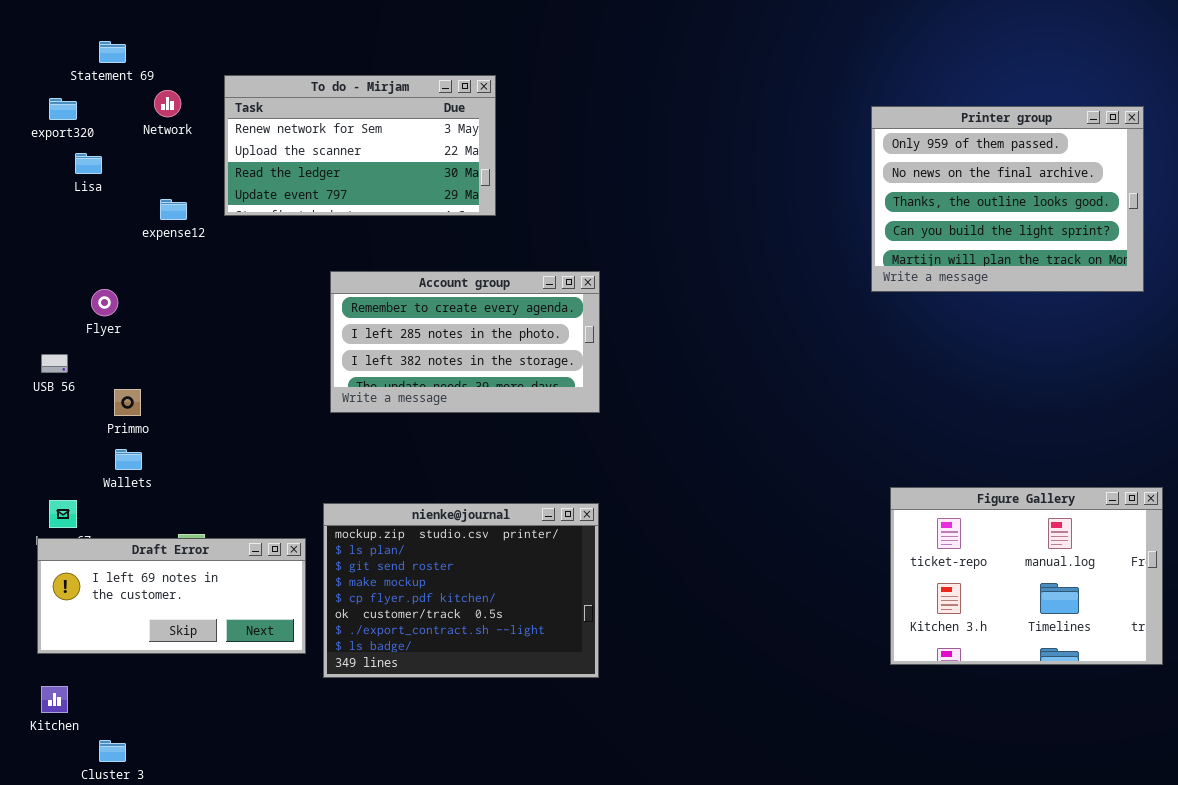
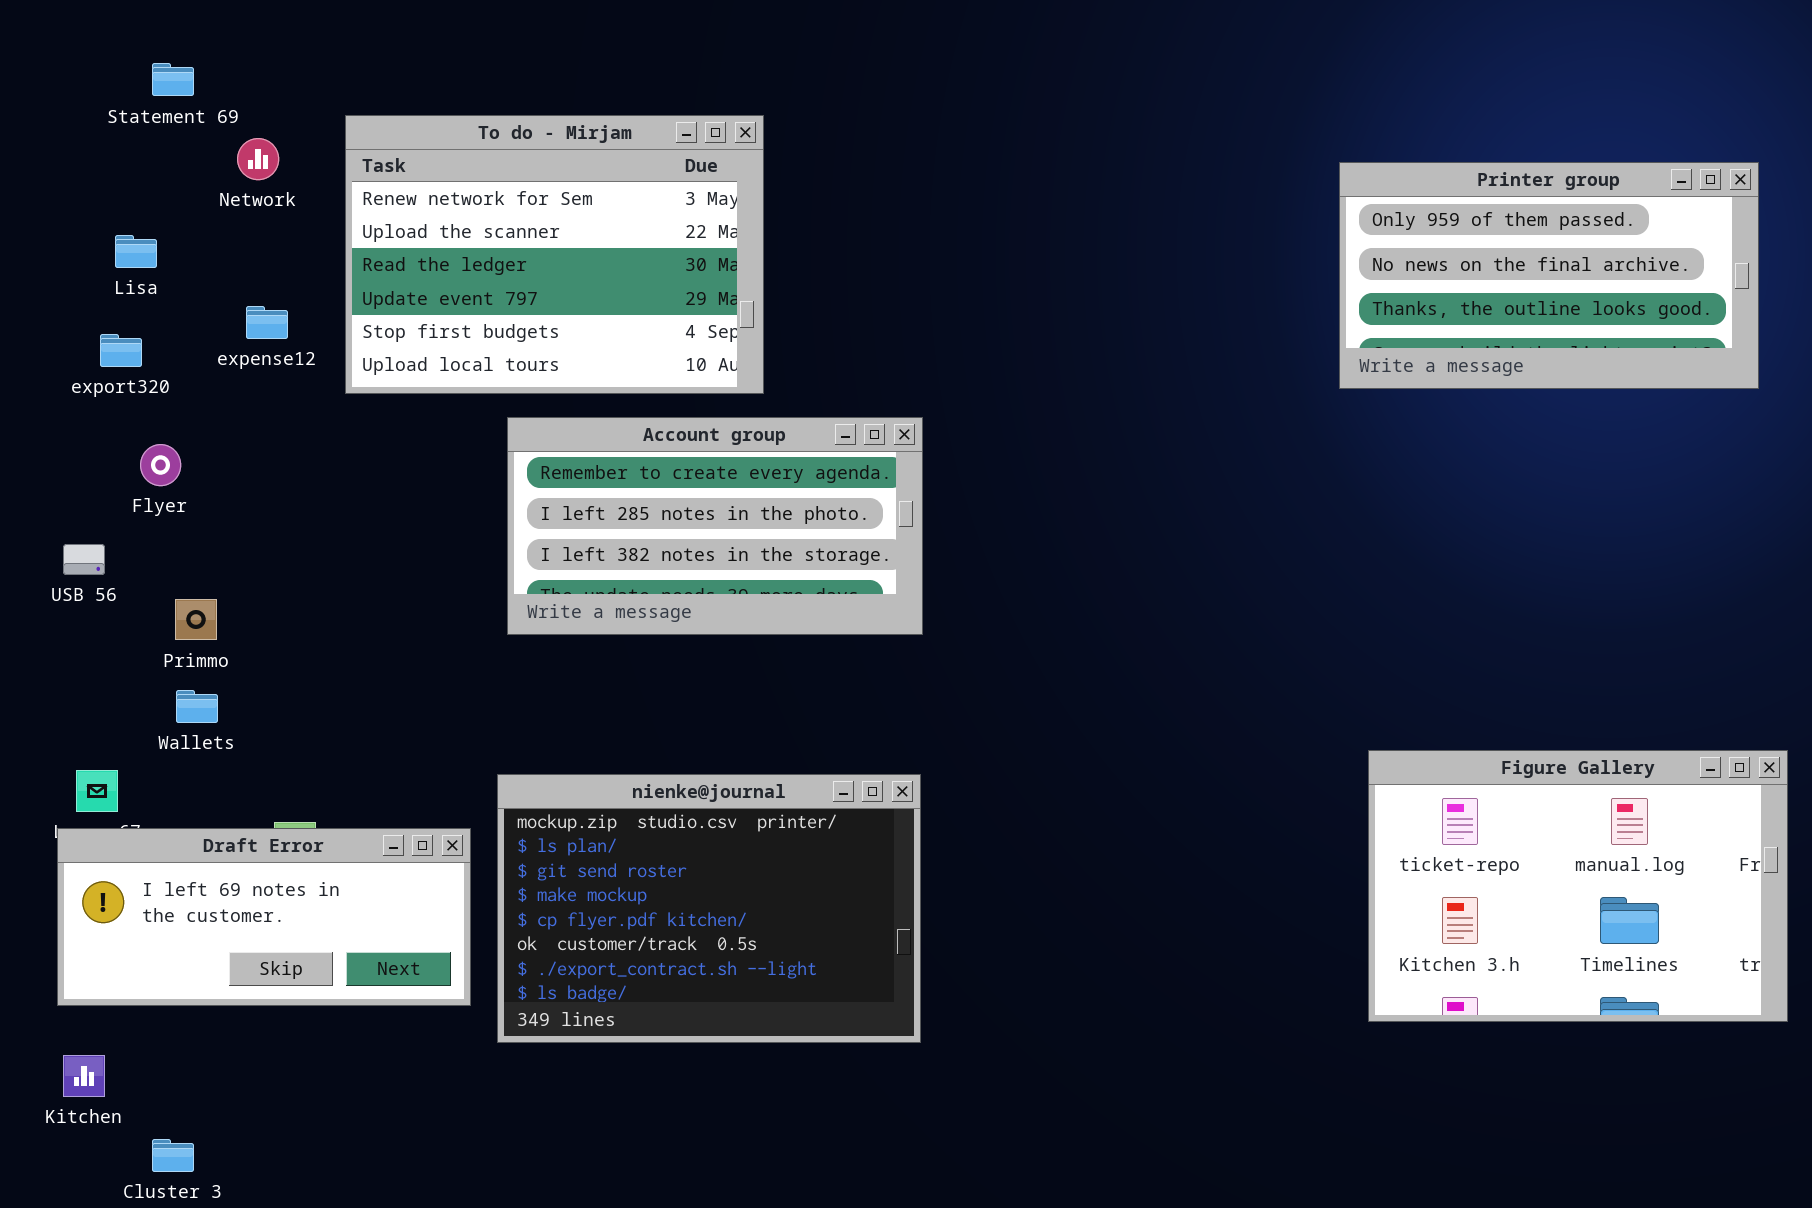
To do - Mirjam: [224,75,496,216] -> [345,115,764,394], resized
export320: [49,98,77,120] -> [100,334,142,367], moved
Printer group: [871,106,1144,292] -> [1339,162,1759,389], resized

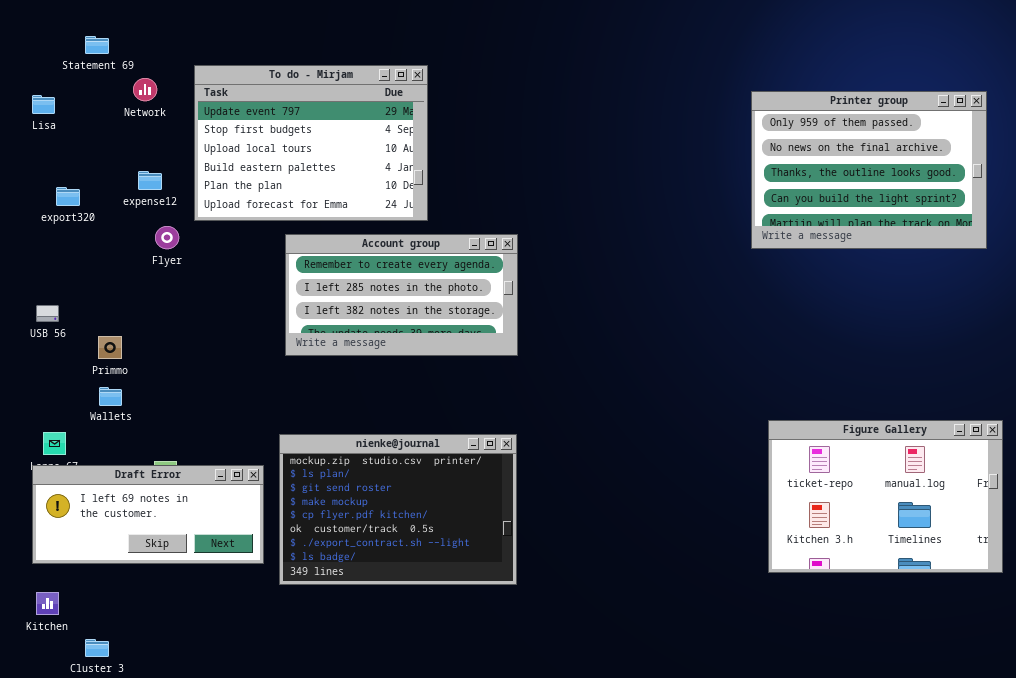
To do - Mirjam: [345,115,764,394] -> [194,65,428,221], scrolled down 3 rows
Printer group: [1339,162,1759,389] -> [751,91,987,249], resized
Lisa: [115,235,157,268] -> [32,95,55,114], moved
Flyer: [140,444,181,486] -> [155,226,179,249], moved

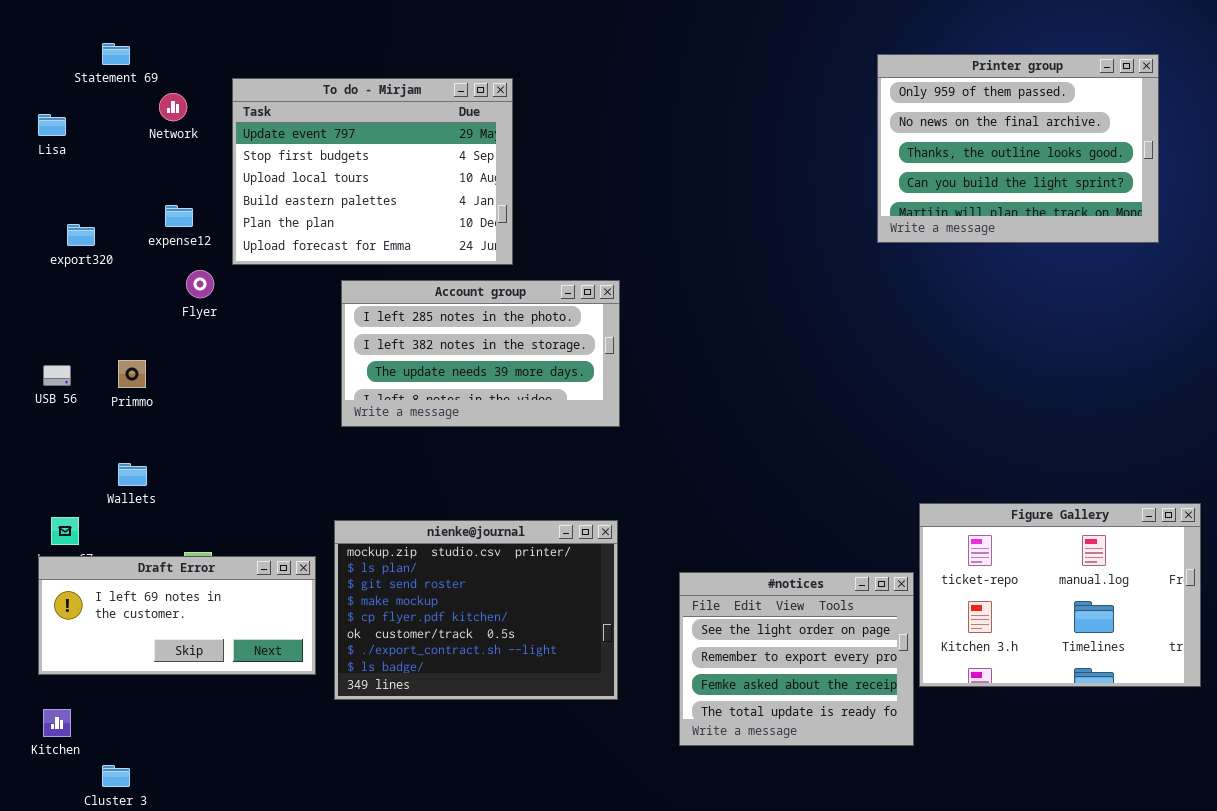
Printer group: [751,91,987,249] -> [877,54,1159,243], moved
Account group: [285,234,518,356] -> [341,280,620,427], scrolled down 1 row
Primmo: [98,336,122,359] -> [118,360,146,388], moved
#notices: none -> [679,572,914,746], opened

